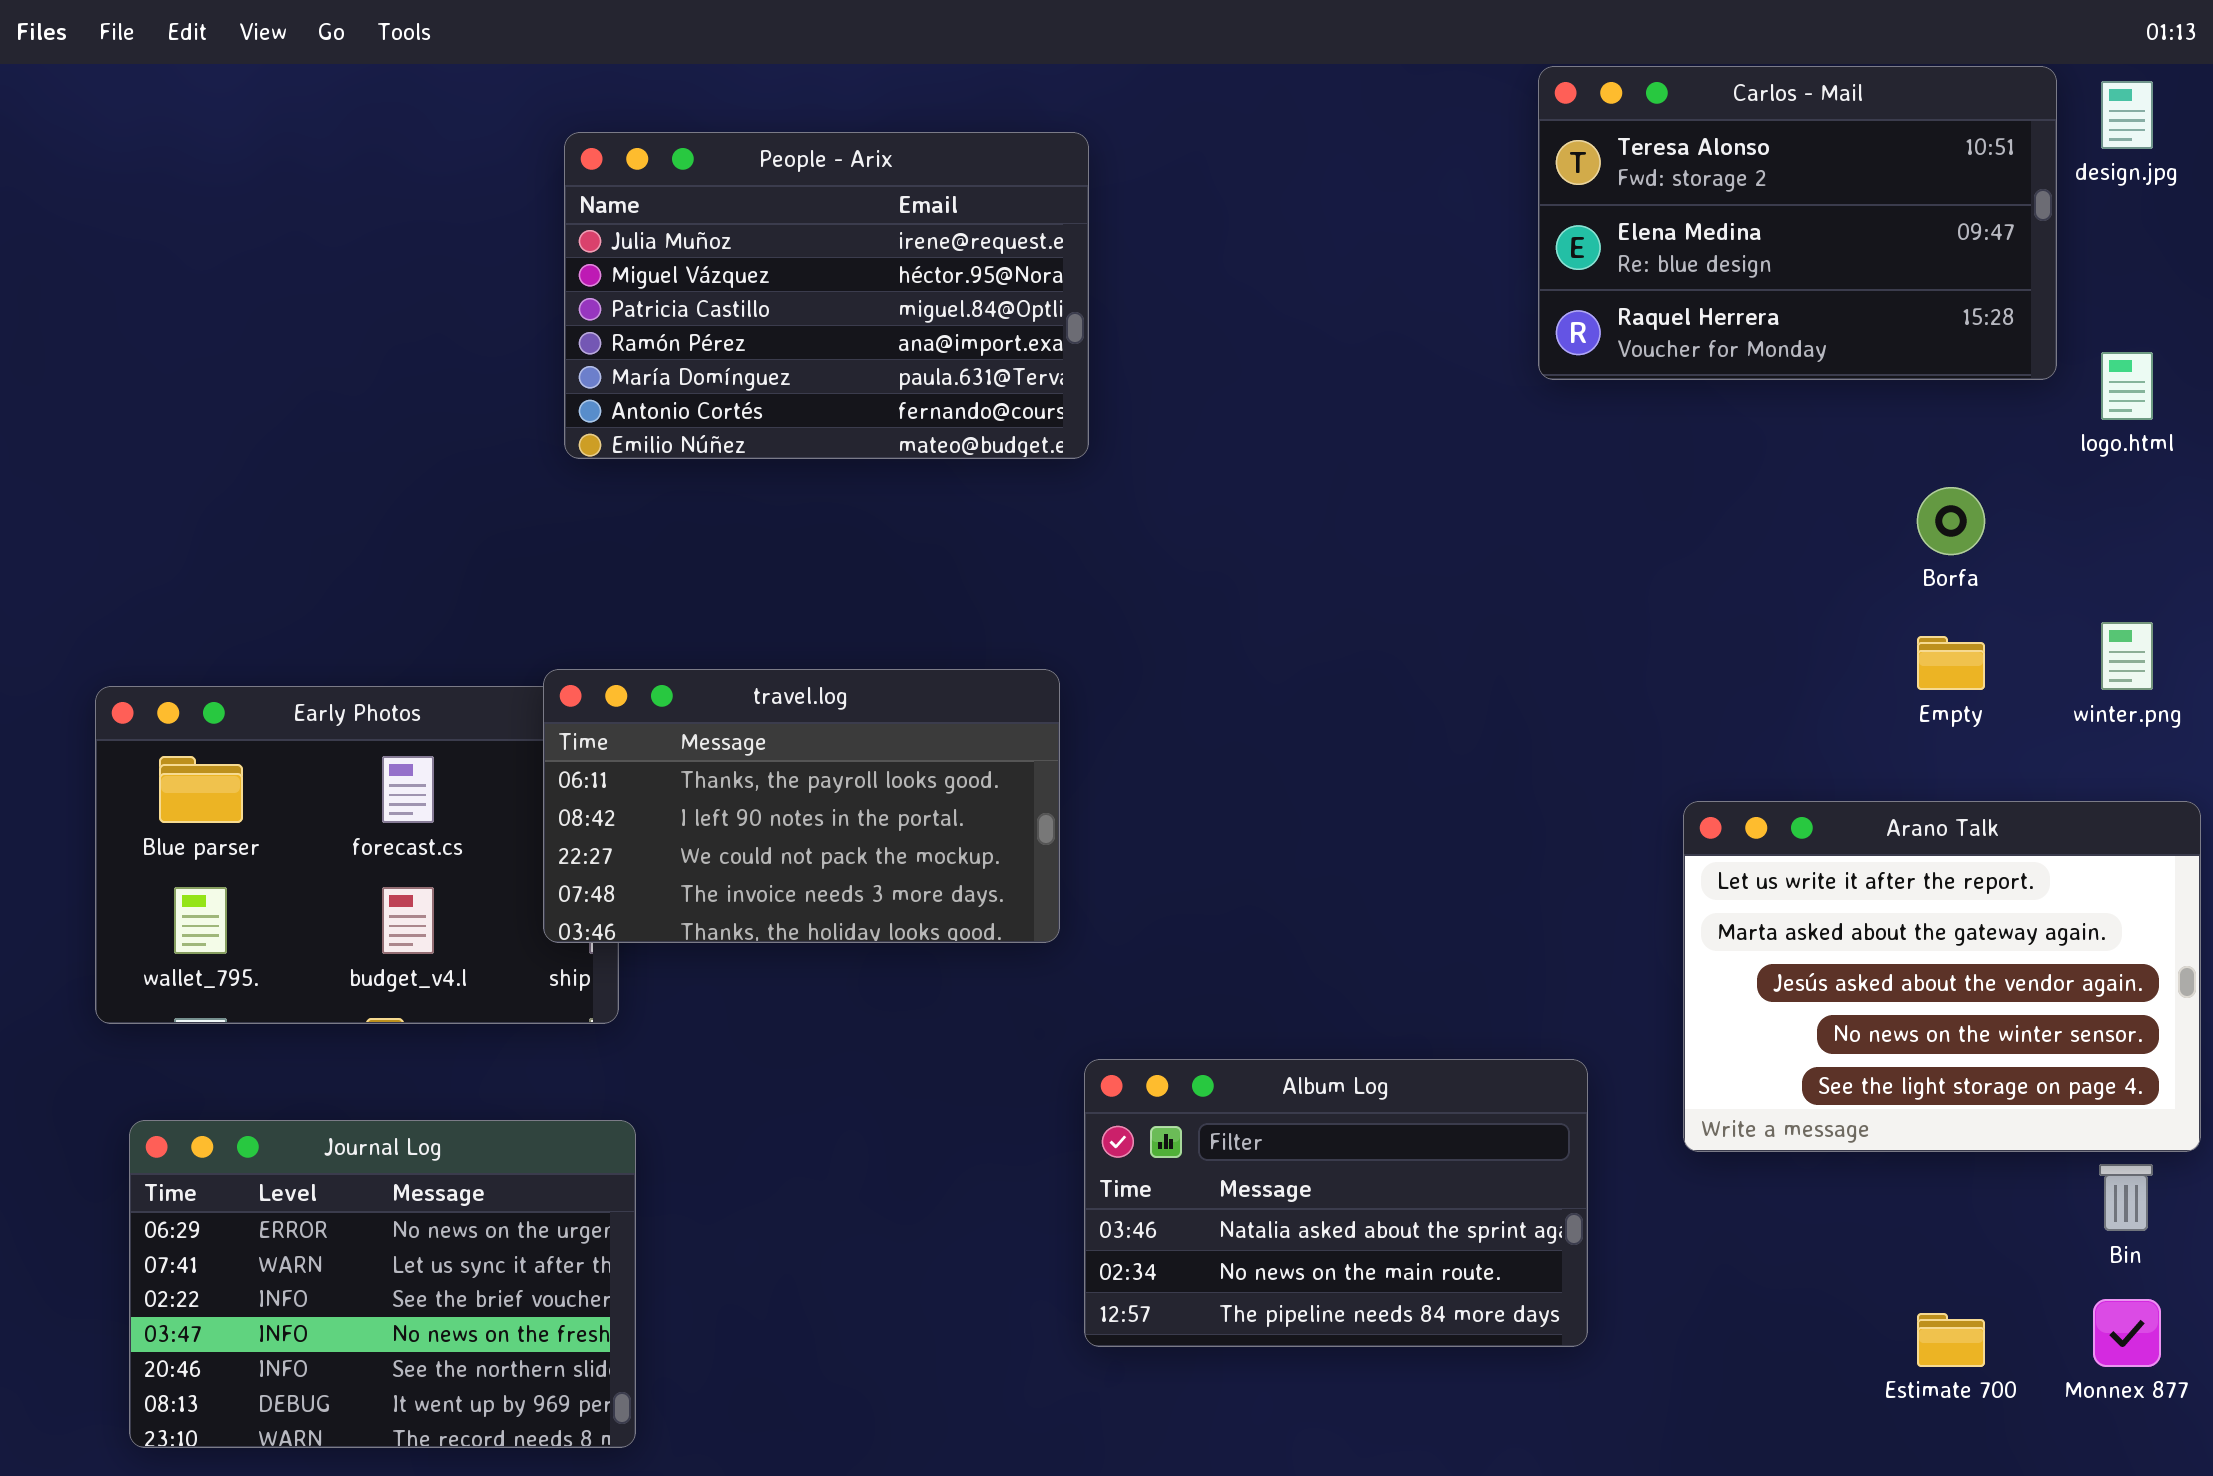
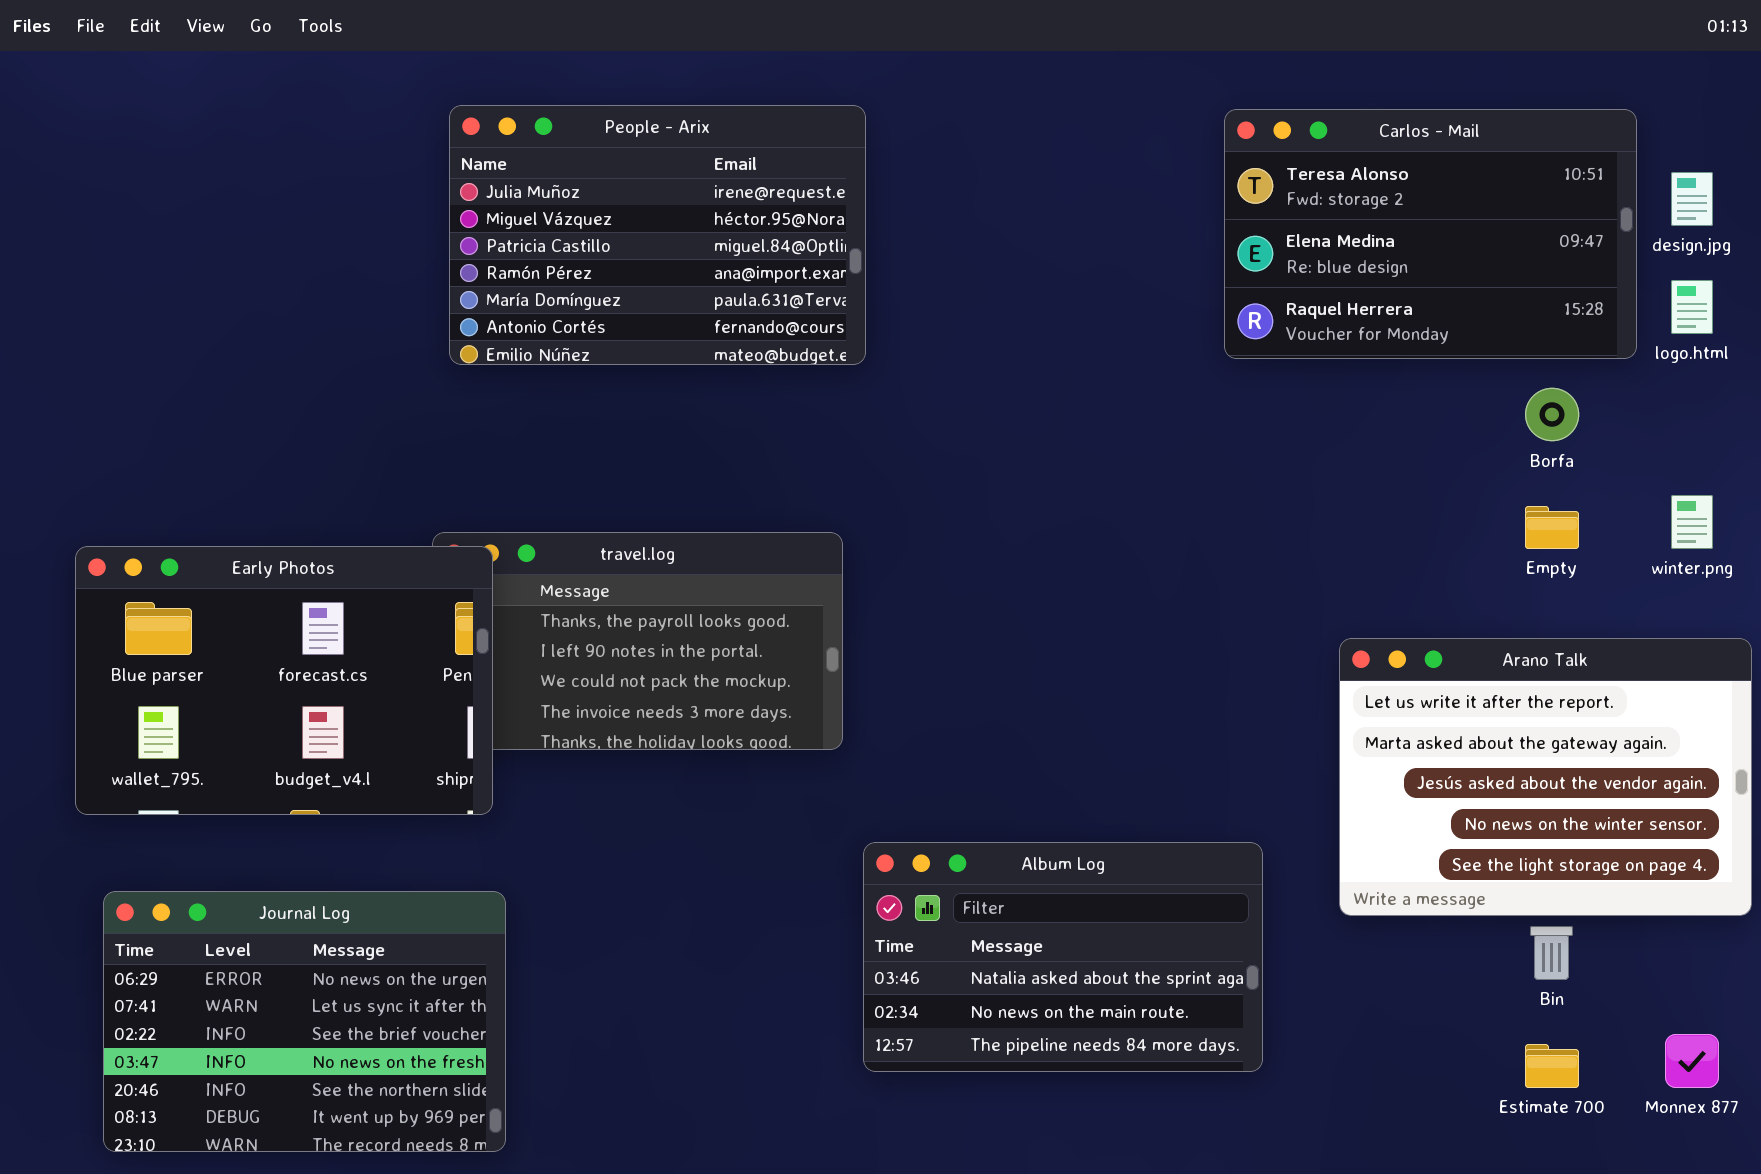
Carlos - Mail: [1538,66,2057,380] -> [1224,109,1637,359], moved
design.jpg: [2101,81,2153,149] -> [1671,172,1713,226], moved
Early Photos: [95,686,619,1024] -> [75,546,493,815], raised
Bin: [2099,1164,2153,1231] -> [1530,926,1573,980], moved

